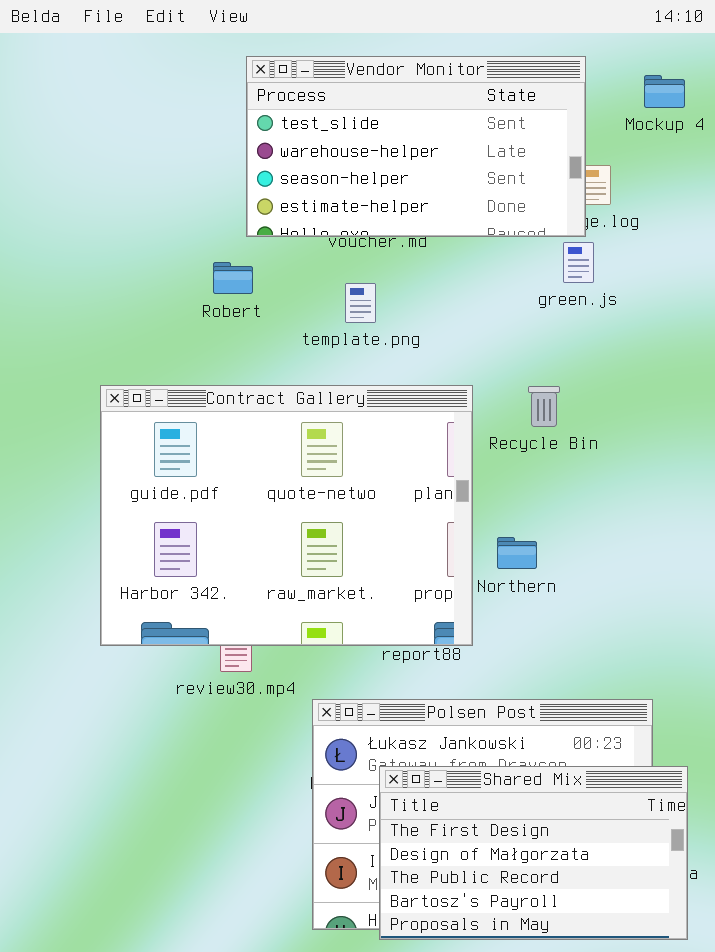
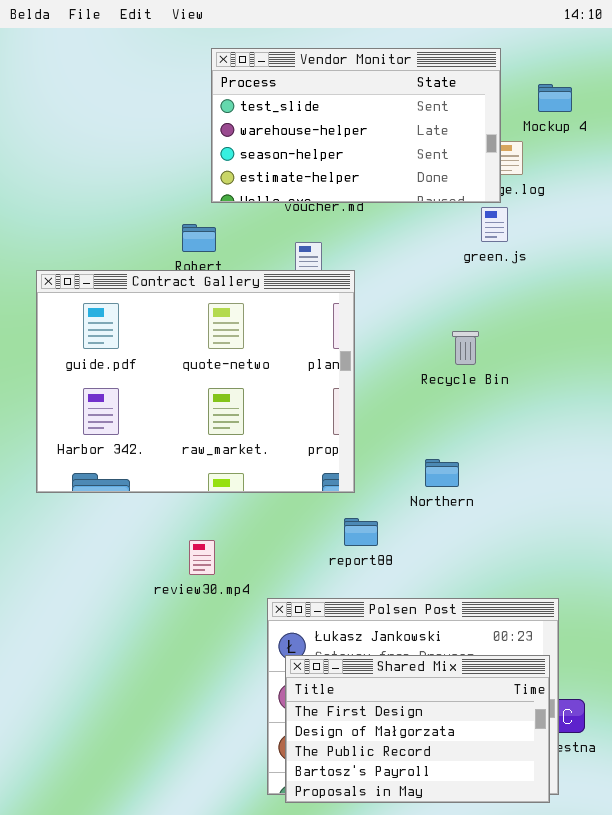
Mockup 4: [644,75,685,108] -> [538,84,572,112], moved
Contract Gallery: [100,385,473,646] -> [36,270,355,493], moved
Shared Mix: [379,766,688,940] -> [285,655,550,803], moved

